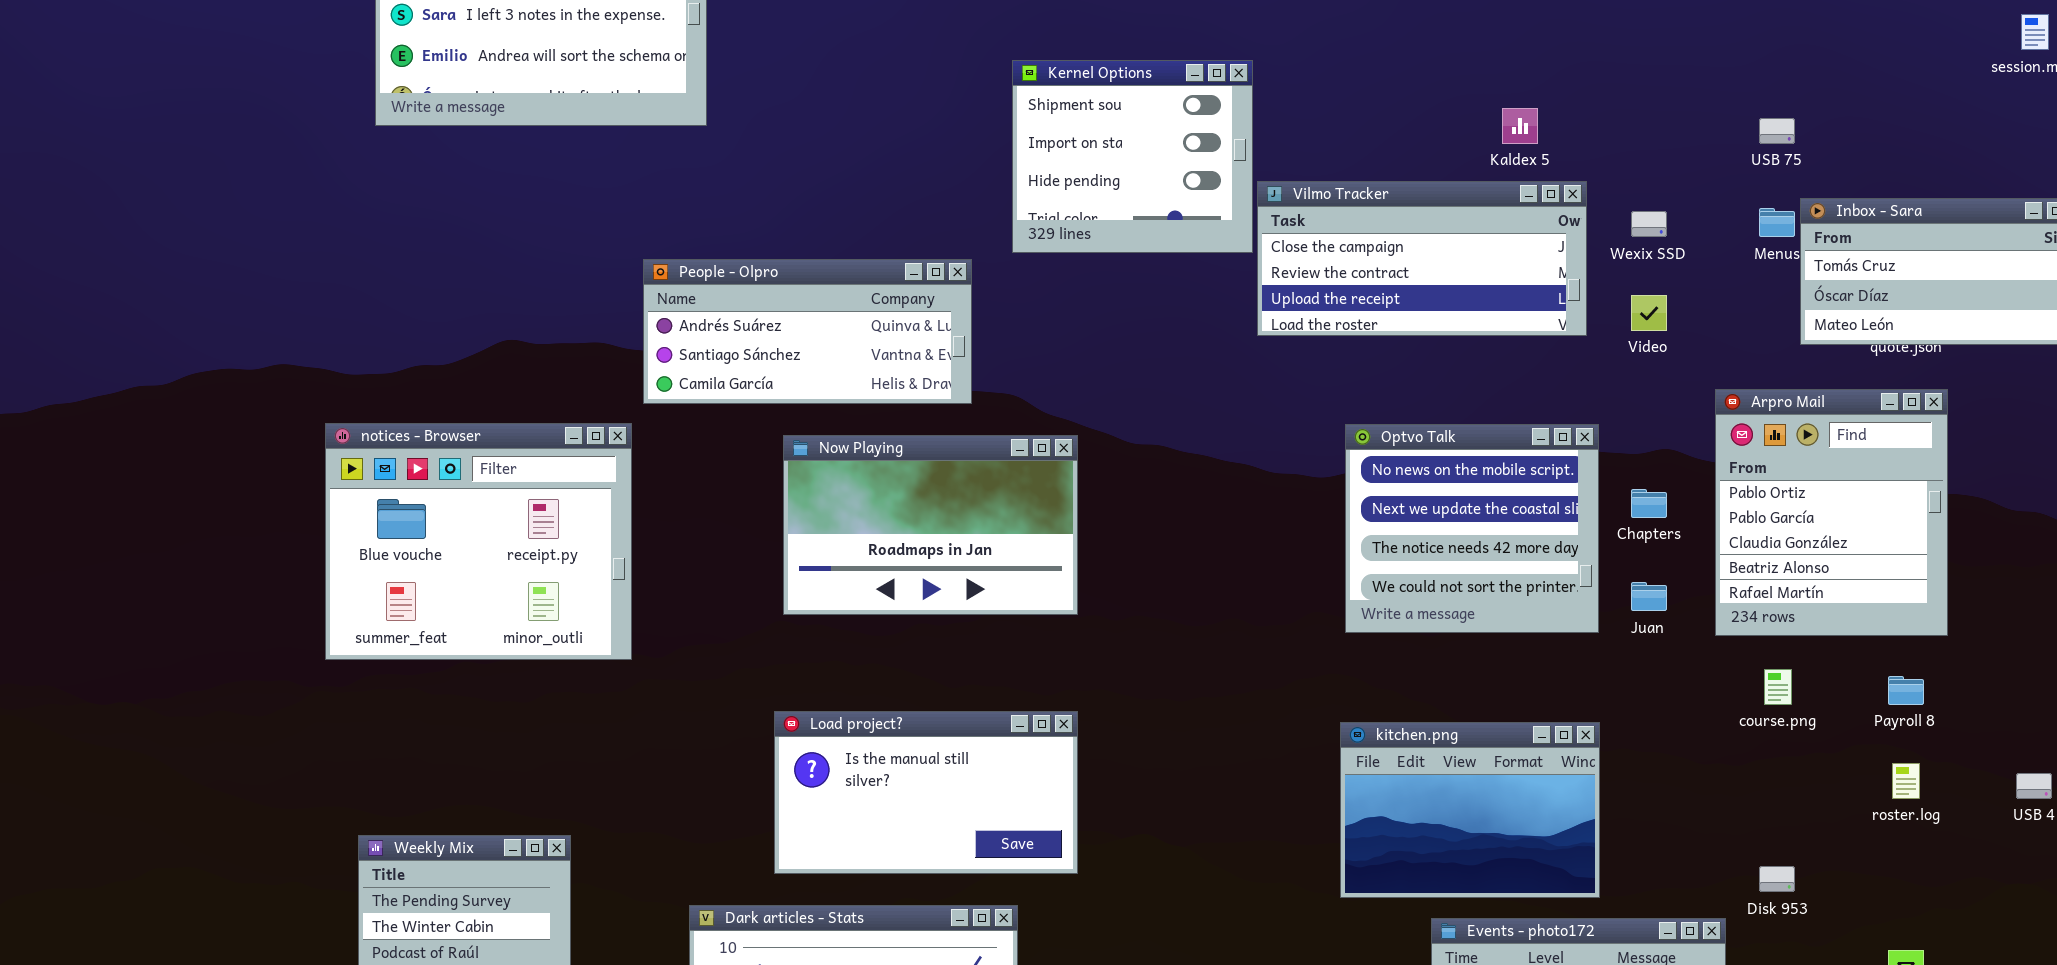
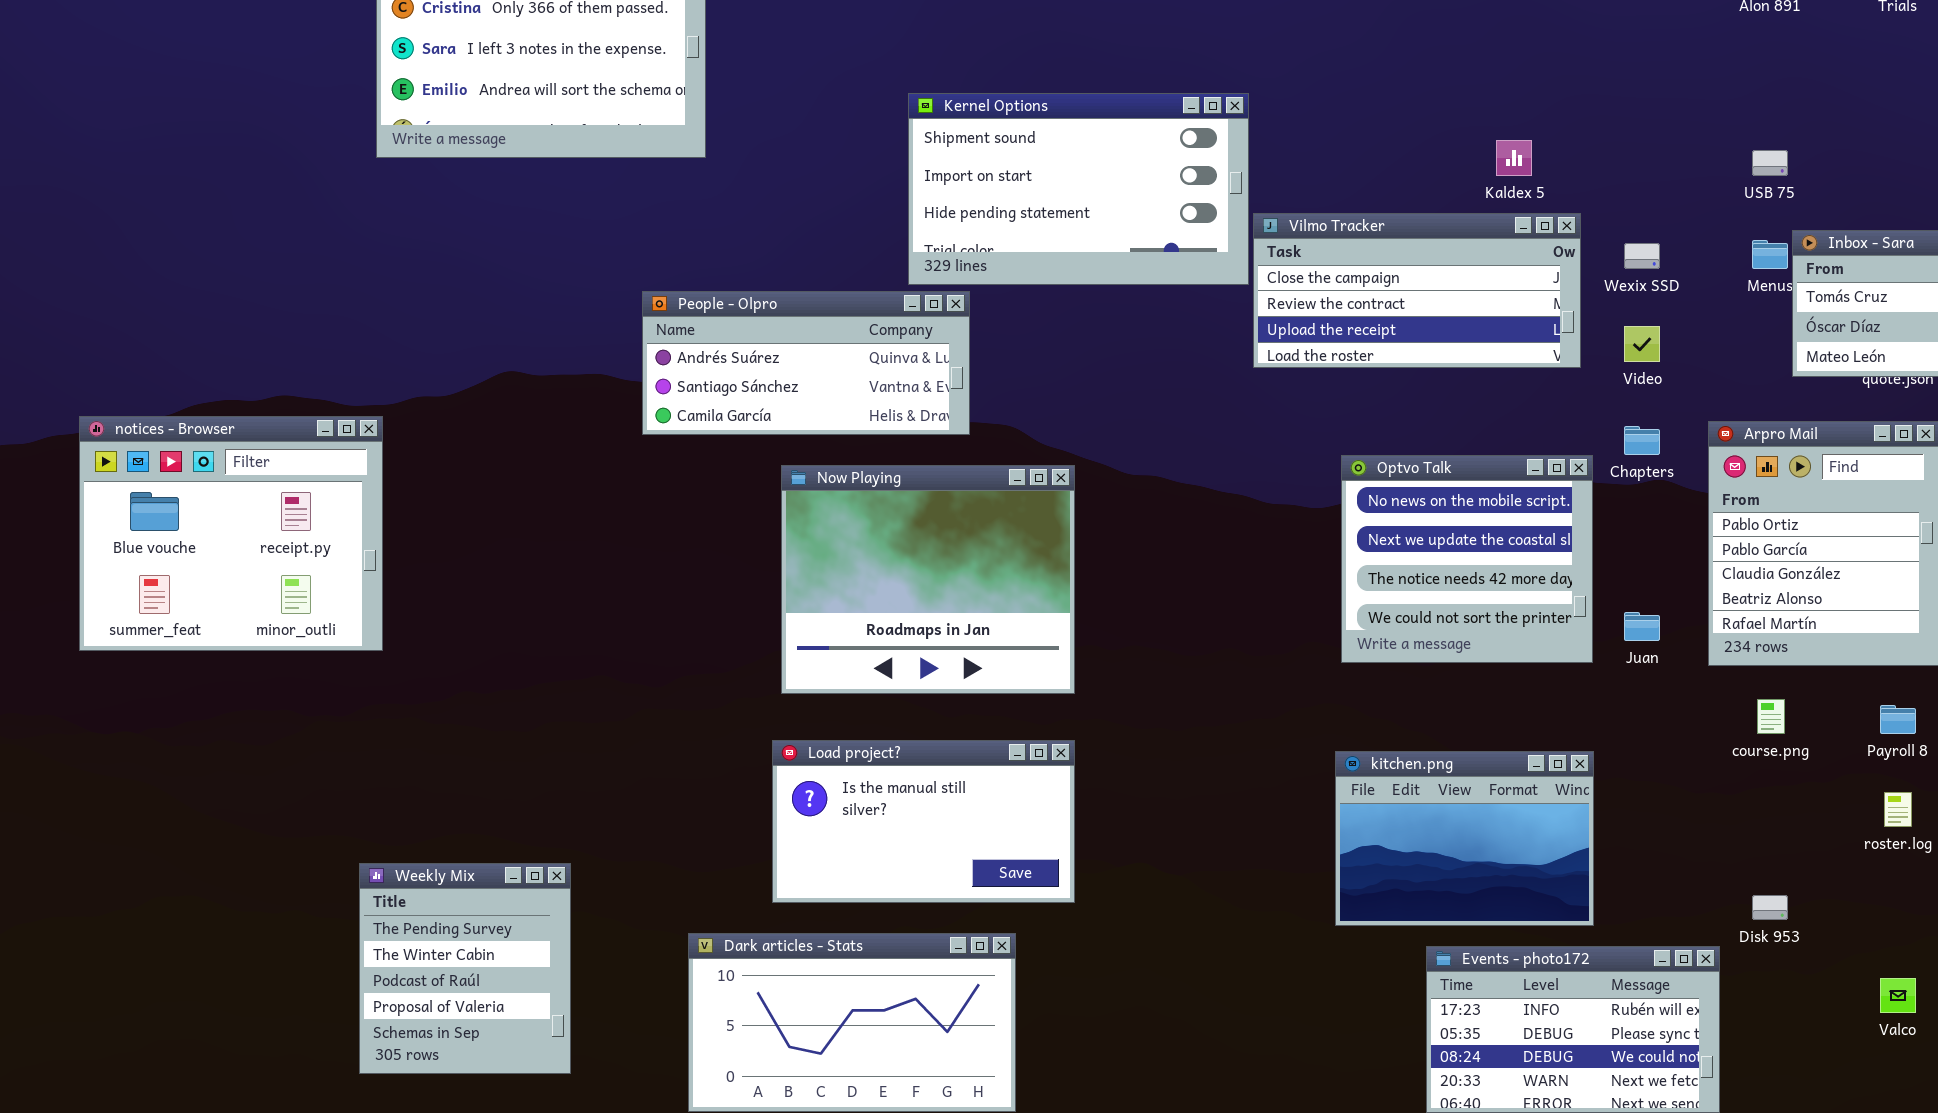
Kernel Options: [1012,60,1253,253] -> [908,93,1249,285], resized
notices - Browser: [325,423,632,660] -> [79,416,383,651], moved
Now Playing: [783,435,1078,615] -> [781,465,1075,694], resized
Chapters: [1631,489,1667,518] -> [1624,426,1660,455], moved

